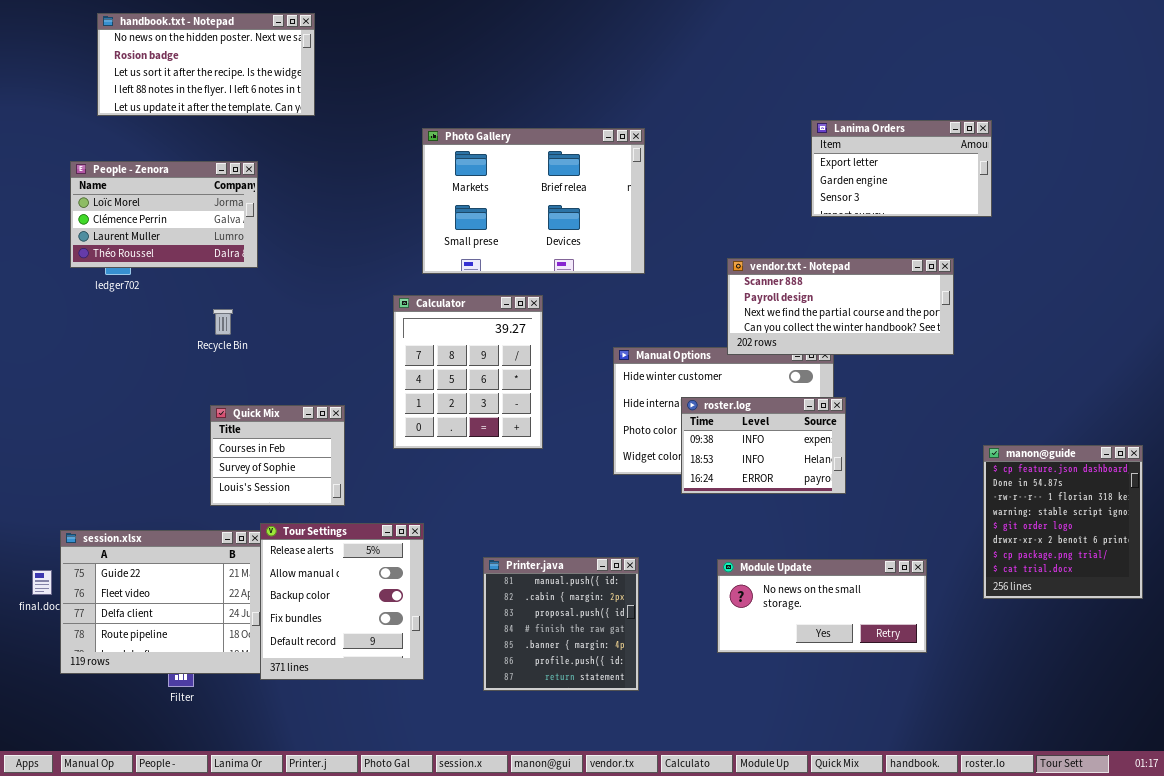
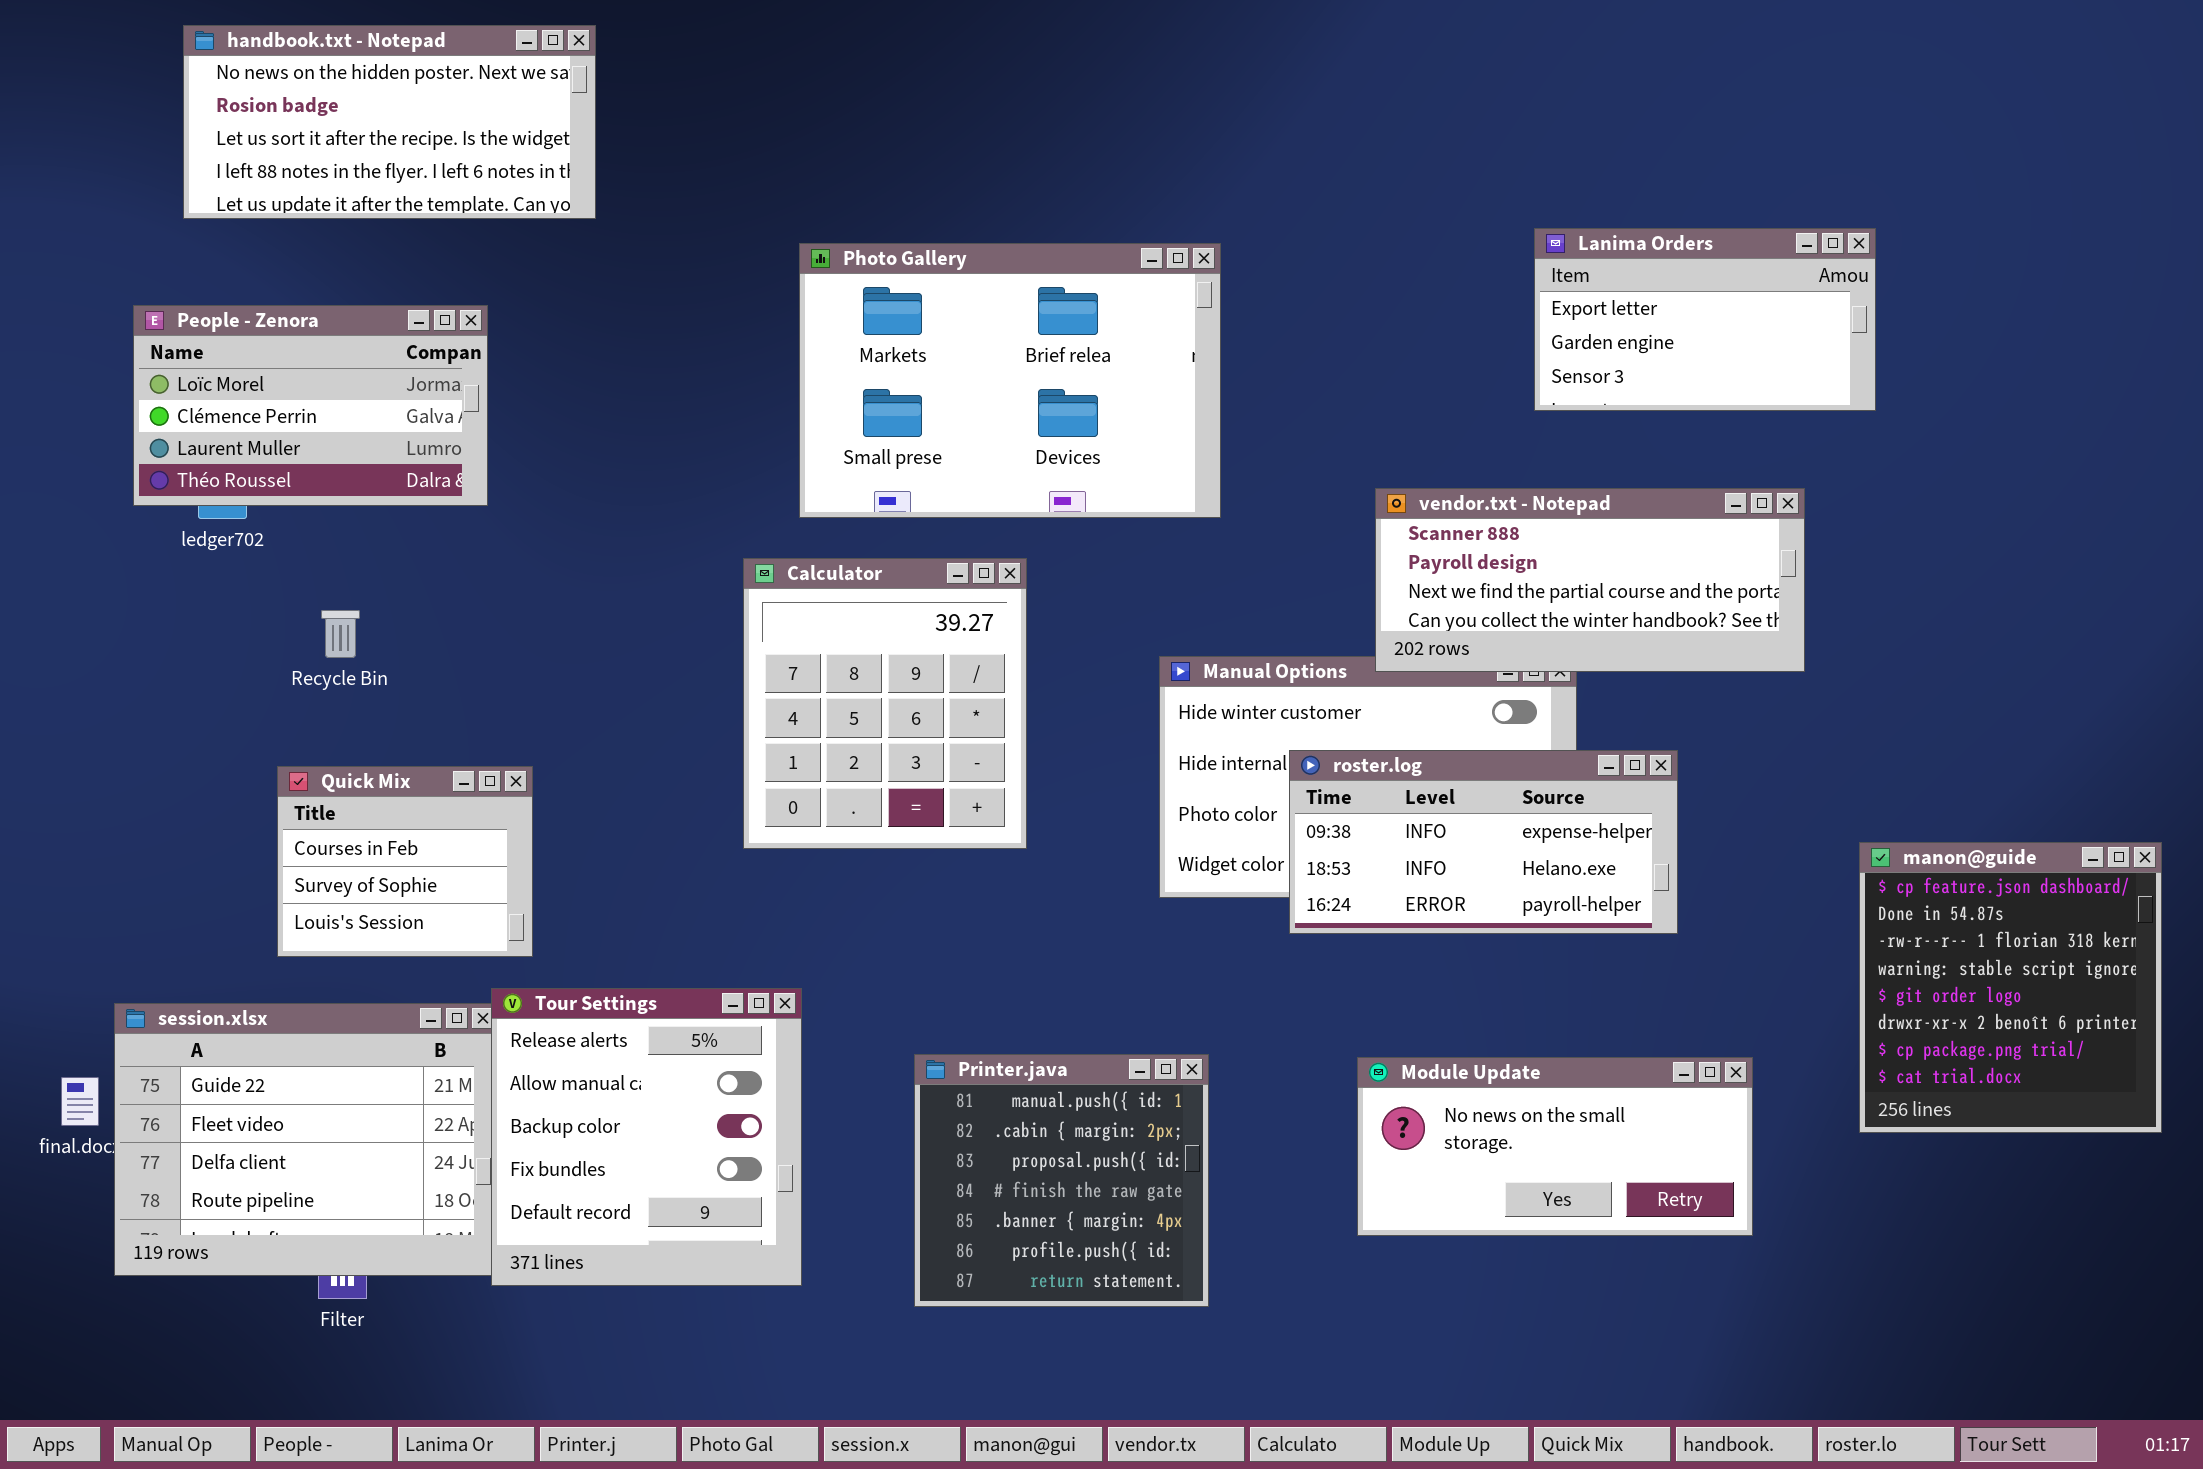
Recycle Bin: [213,309,233,335] -> [321,610,360,658], moved
roster.log: [681,397,846,494] -> [1289,750,1678,934], resized
Quick Mix: [210,405,345,506] -> [277,766,533,957], moved

